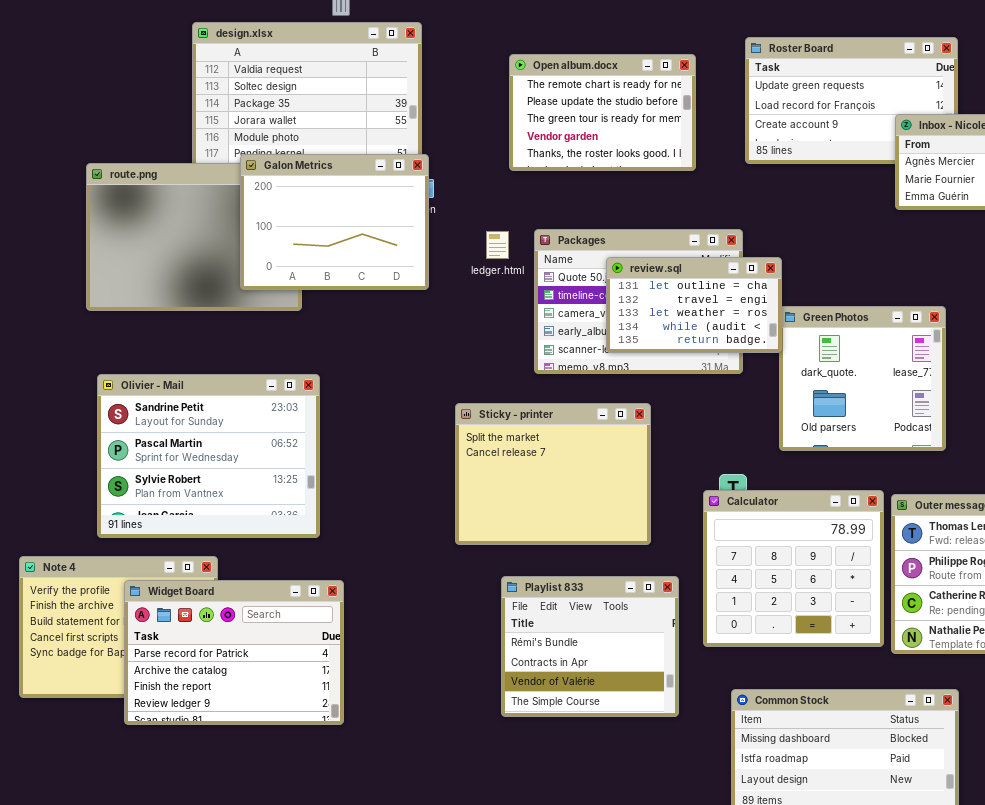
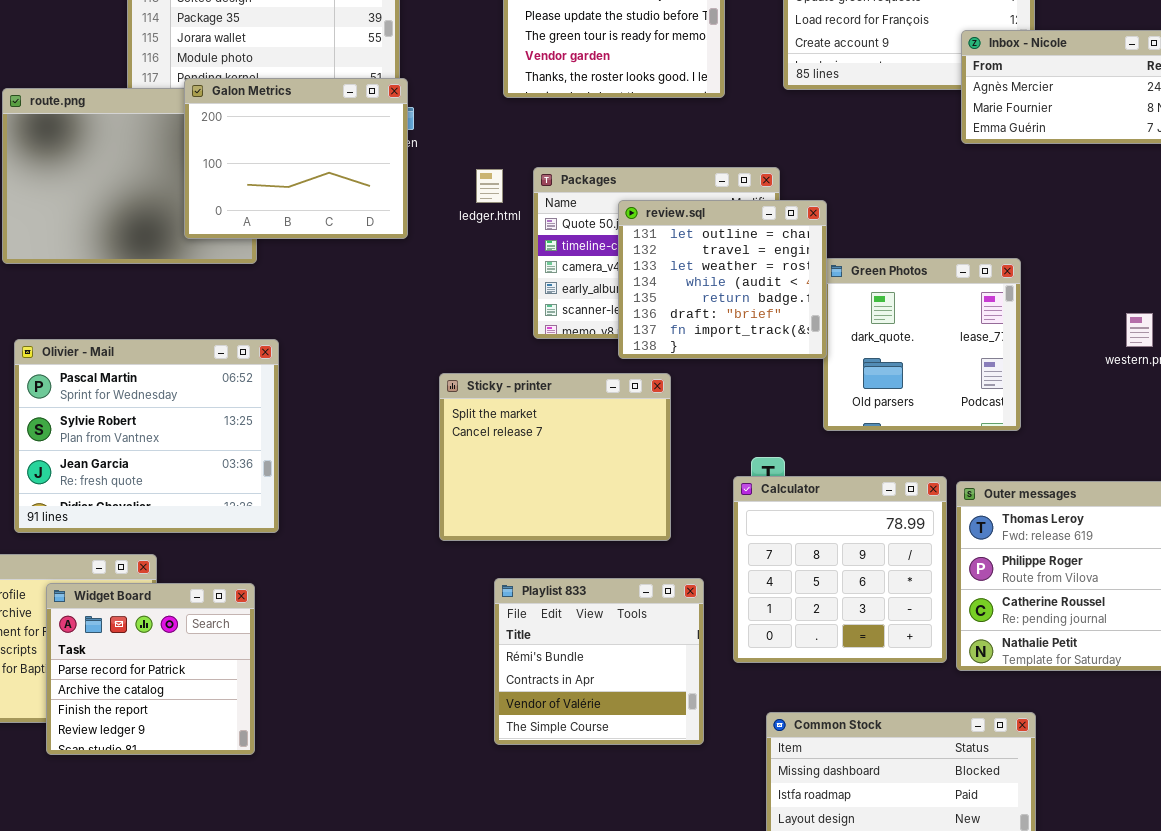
review.sql: [606,257,782,353] -> [618,200,827,359], resized
Olivier - Mail: [97,374,320,538] -> [14,339,279,533], scrolled down 1 row
Widget Board: [124,580,344,725] -> [46,583,255,755], resized

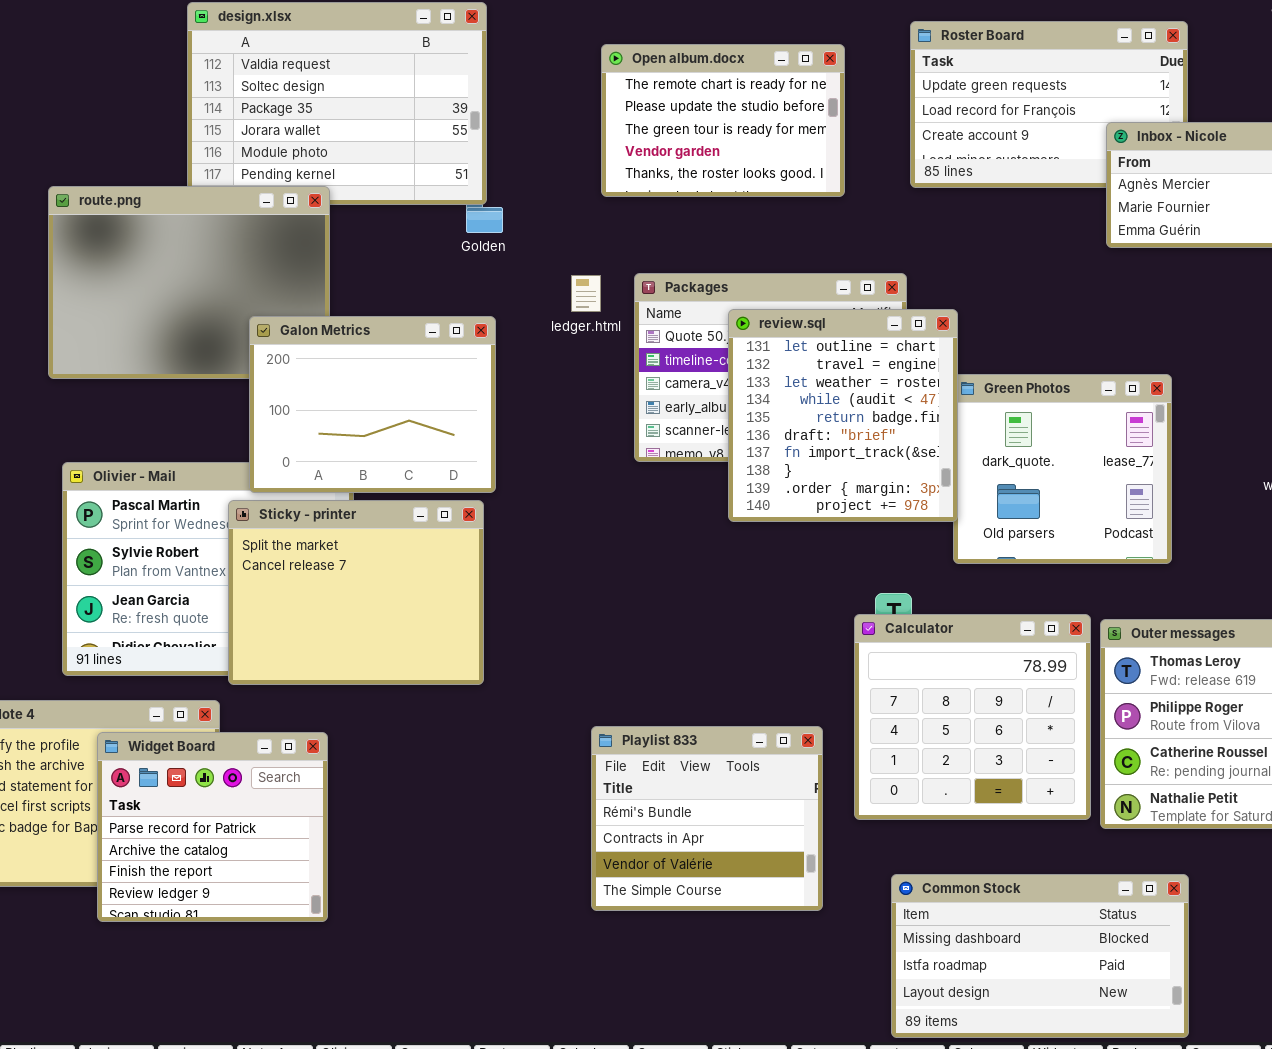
Galon Metrics: [184,78,408,239] -> [249,316,496,493], moved
review.sql: [618,200,827,359] -> [728,309,958,522], resized
Sticky - printer: [439,373,671,541] -> [228,500,484,685], moved

